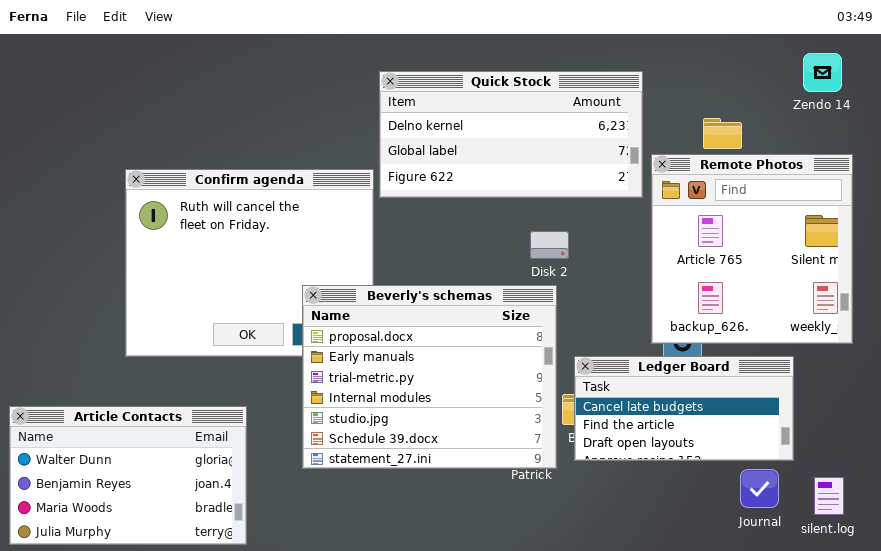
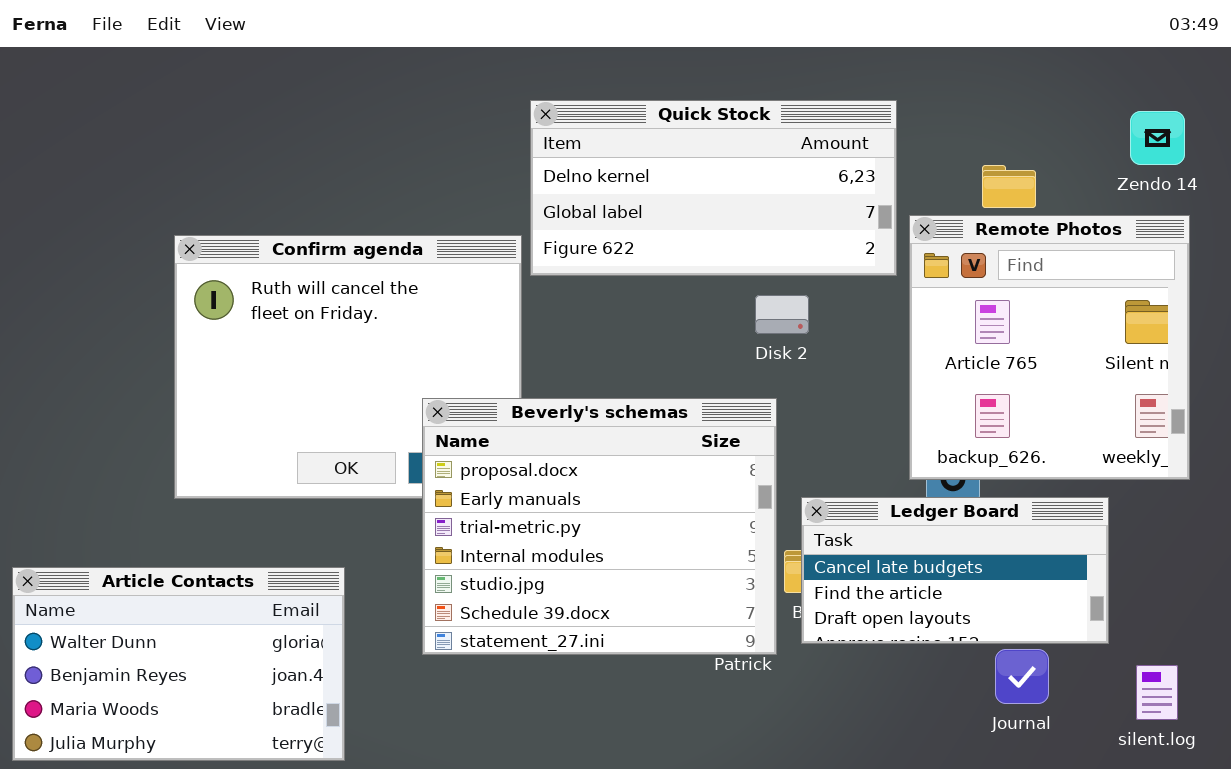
Zendo 14: [803,53,842,92] -> [1130,111,1185,165], moved
Disk 2: [530,231,569,259] -> [755,295,809,334], moved
Journal: [740,469,779,508] -> [995,649,1049,704], moved

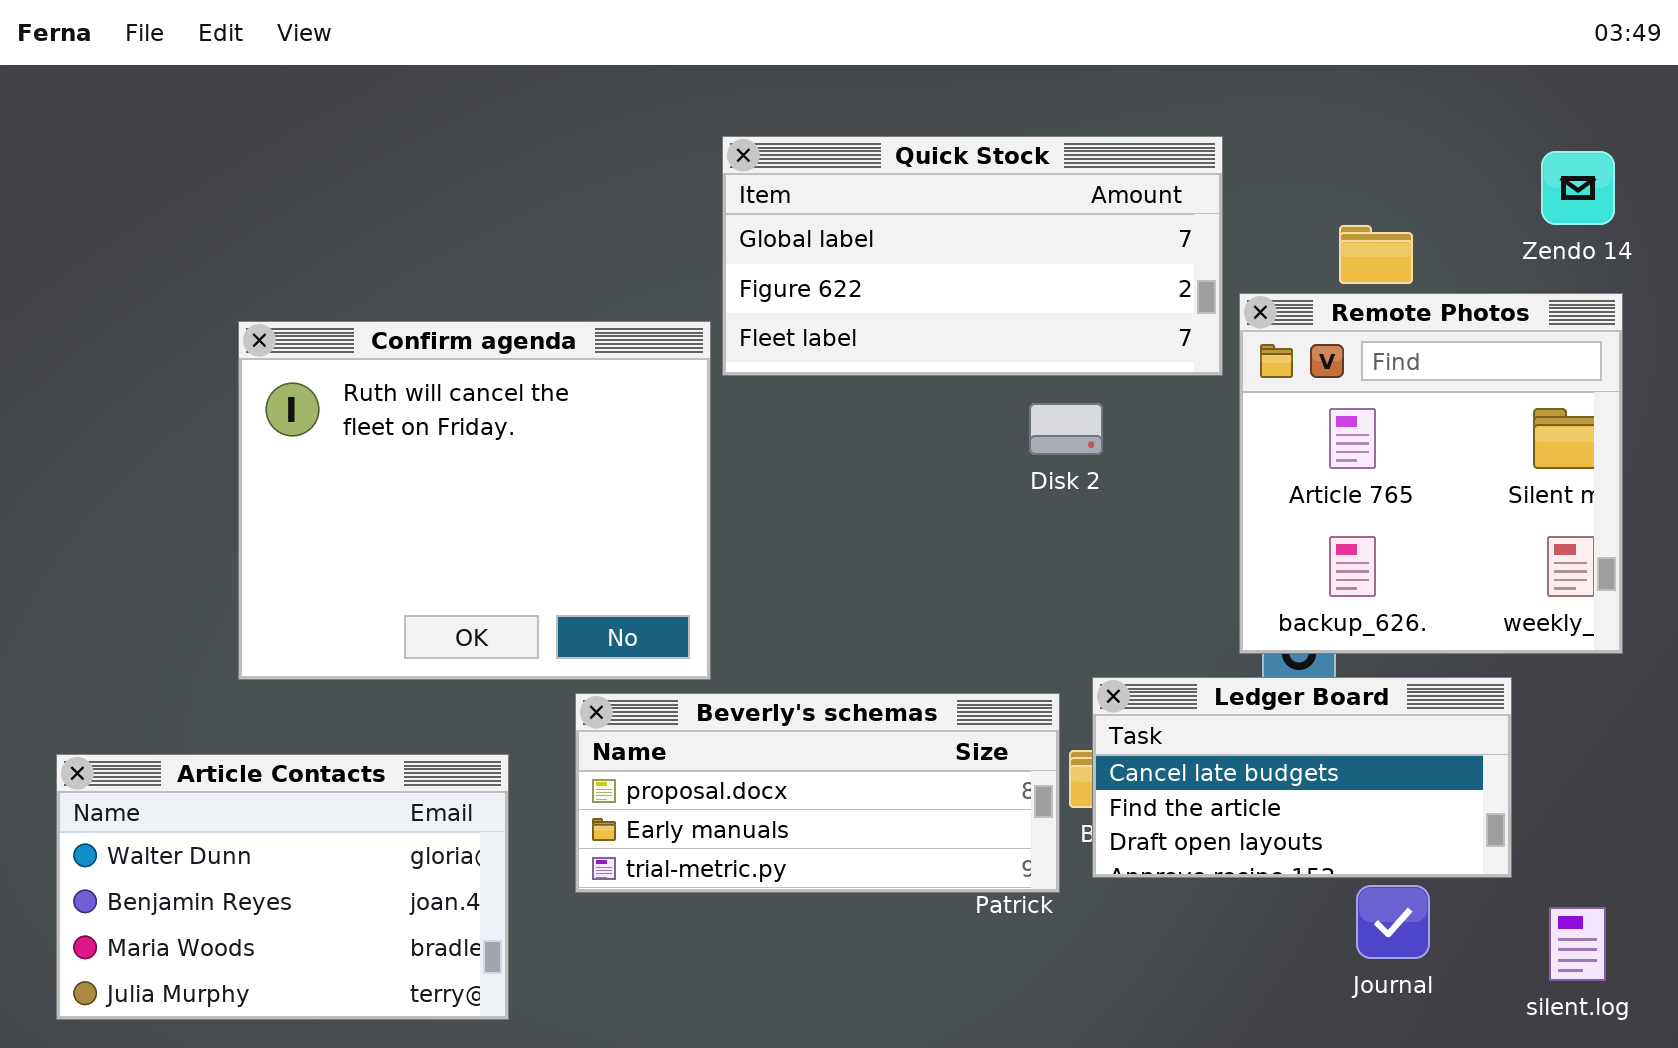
Quick Stock: [530,100,897,276] -> [722,136,1223,376], scrolled down 1 row
Beverly's schemas: [422,398,777,655] -> [575,693,1060,893], resized
Article Contacts: [12,567,345,761] -> [56,754,509,1020], moved

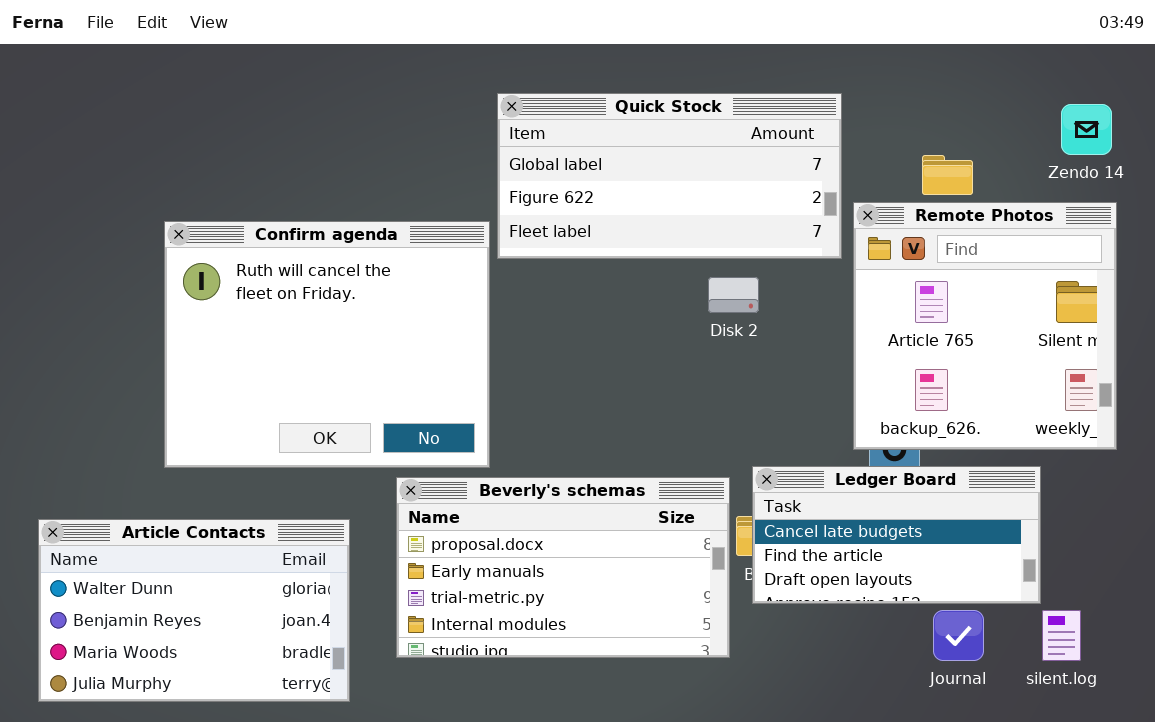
Beverly's schemas: [575,693,1060,893] -> [396,477,730,658], resized
silent.log: [1549,907,1606,981] -> [1042,610,1081,661], moved

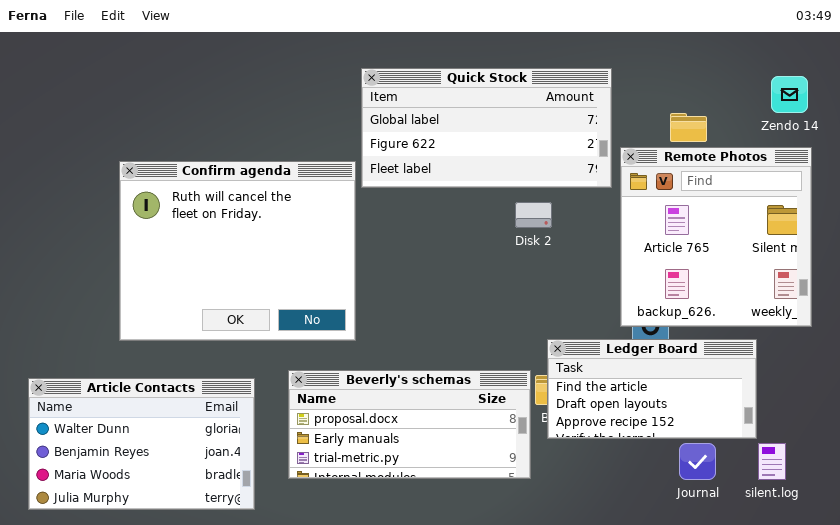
Ledger Board: [752,466,1041,604] -> [547,339,757,439], scrolled down 1 row
Beverly's schemas: [396,477,730,658] -> [288,370,531,479], resized

